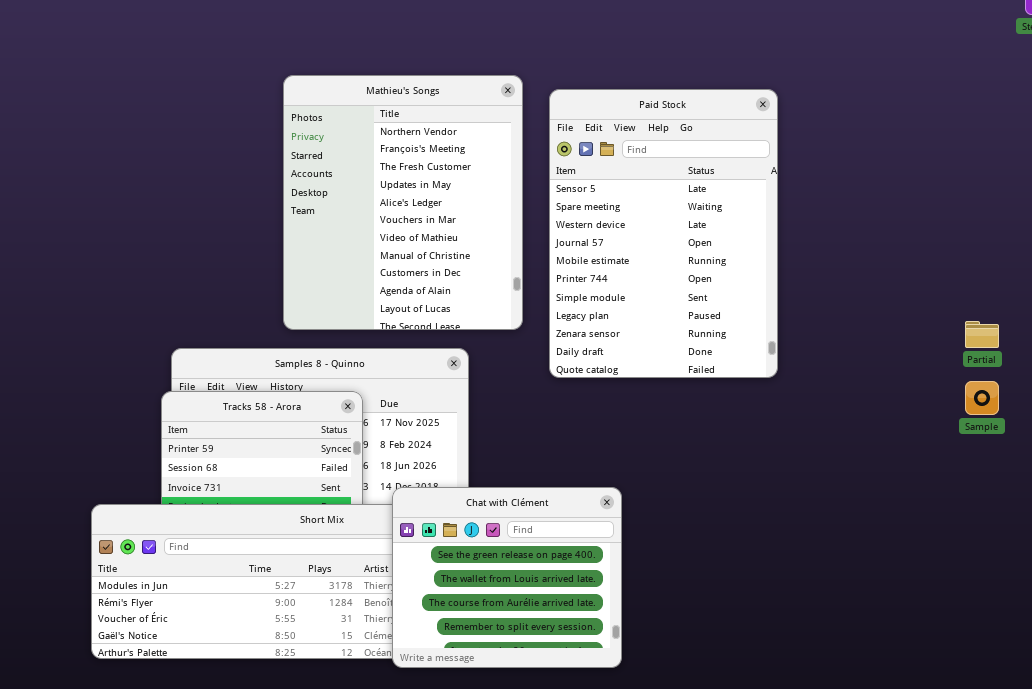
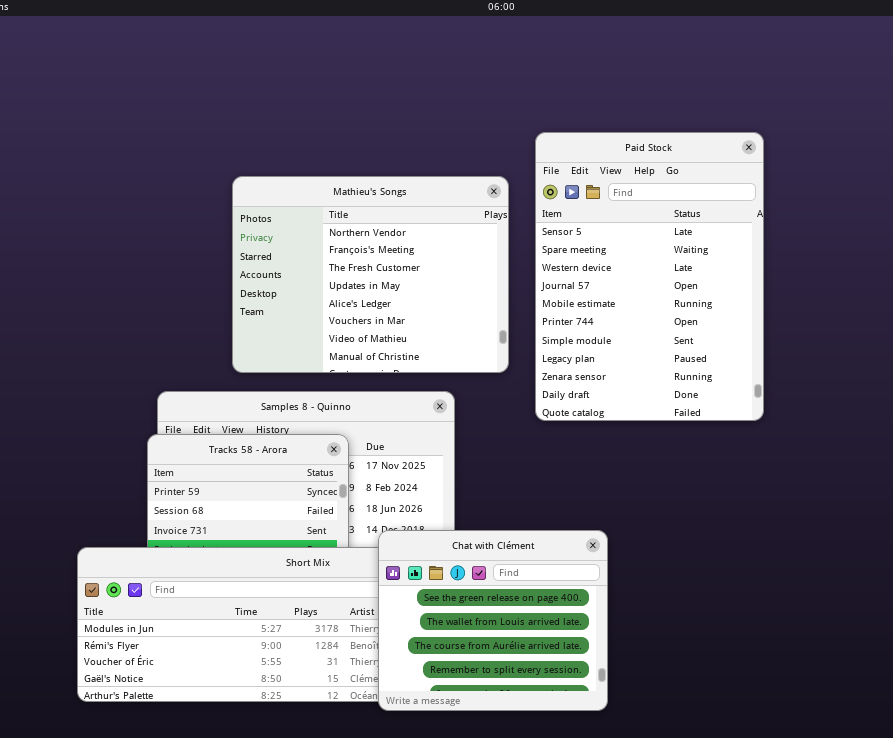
Mathieu's Songs: [283,75,523,330] -> [232,176,509,373], resized

